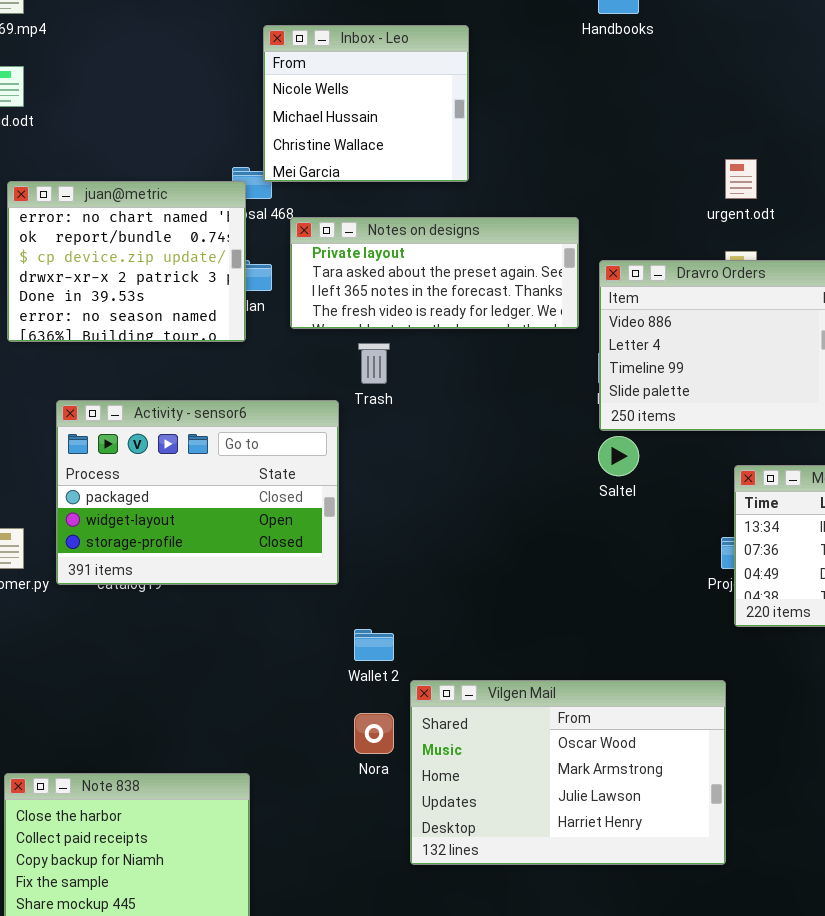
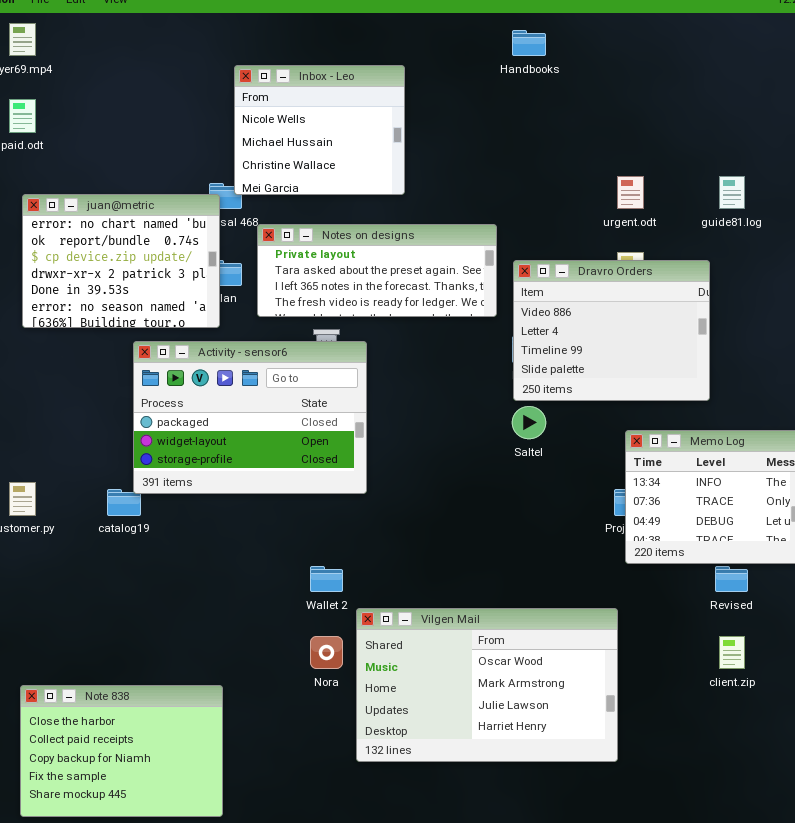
Activity - sensor6: [56,400,339,585] -> [133,341,367,494], moved

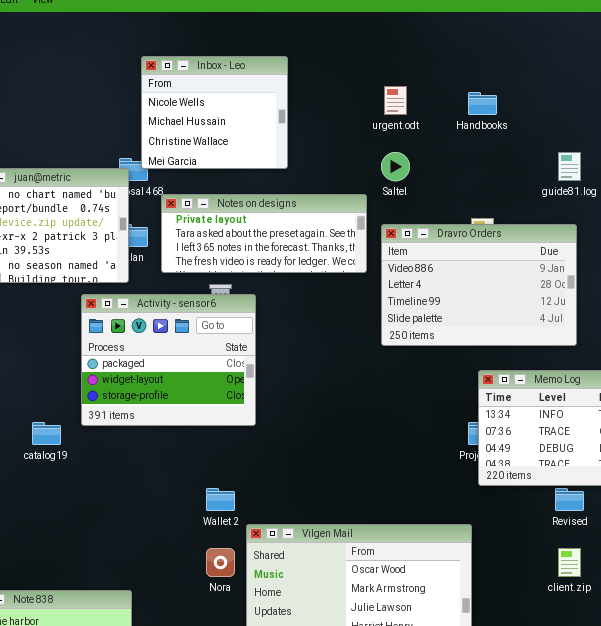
Handbooks: [512,30,546,56] -> [468,92,497,115], moved
urgent.odt: [617,176,644,209] -> [384,86,407,115], moved
Dravro Orders: [513,260,710,401] -> [381,224,577,346], resized
Activity - sensor6: [133,341,367,494] -> [81,294,256,426], resized
Saltel: [512,406,546,439] -> [381,152,410,181], moved

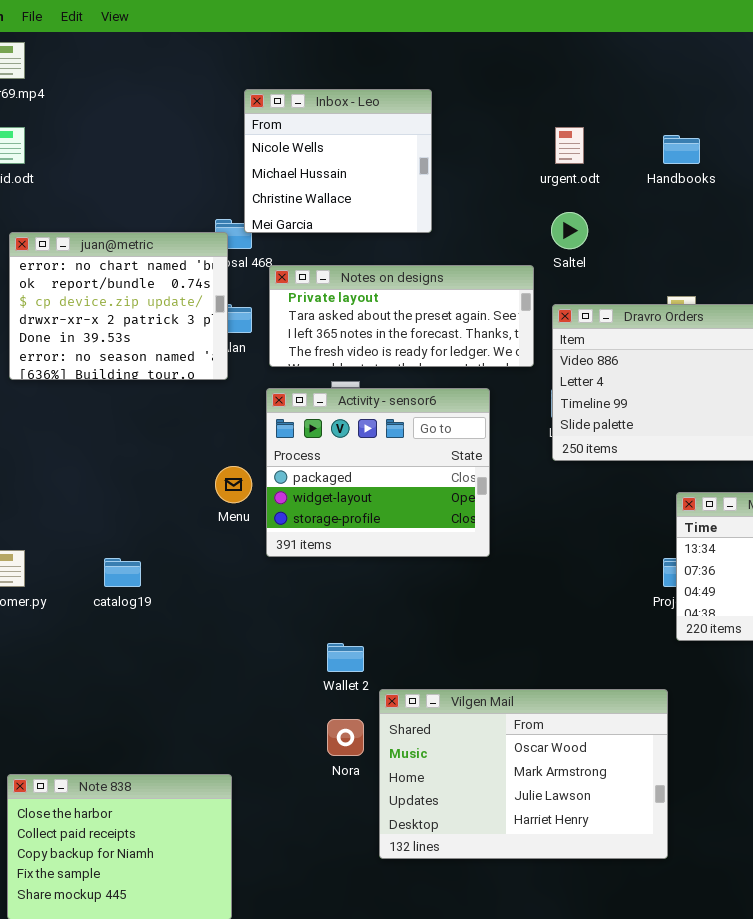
Activity - sensor6: [81,294,256,426] -> [266,388,490,557], moved

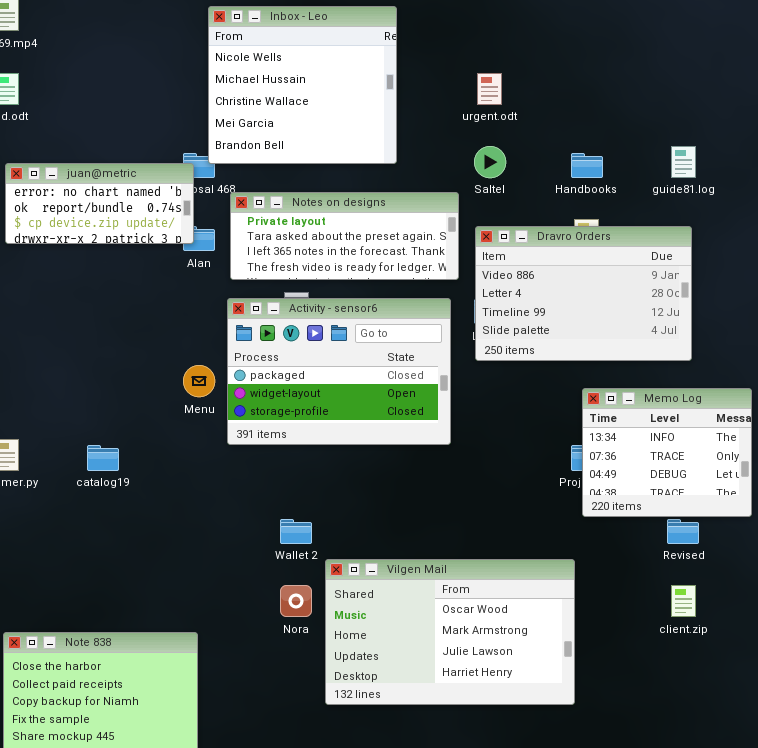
Inbox - Leo: [244,89,432,233] -> [208,6,397,164], resized
Handbooks: [663,135,700,164] -> [571,153,603,178], moved
juan@metric: [9,232,228,380] -> [5,163,194,244], resized
Activity - sensor6: [266,388,490,557] -> [227,298,451,445], resized

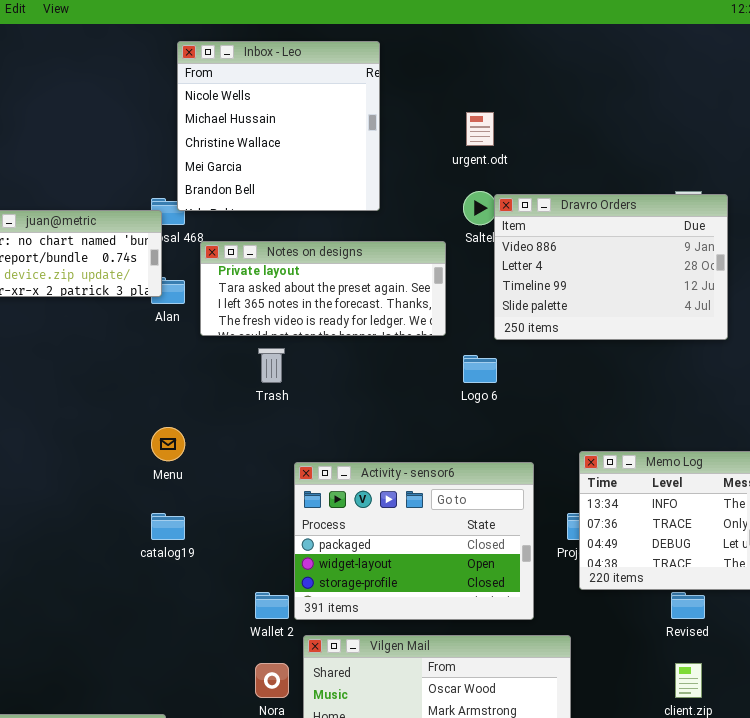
Dravro Orders: [475,226,692,361] -> [494,194,728,340], moved
Activity - sensor6: [227,298,451,445] -> [294,462,534,620], moved
catalog19: [87,445,119,471] -> [151,513,185,540], moved

